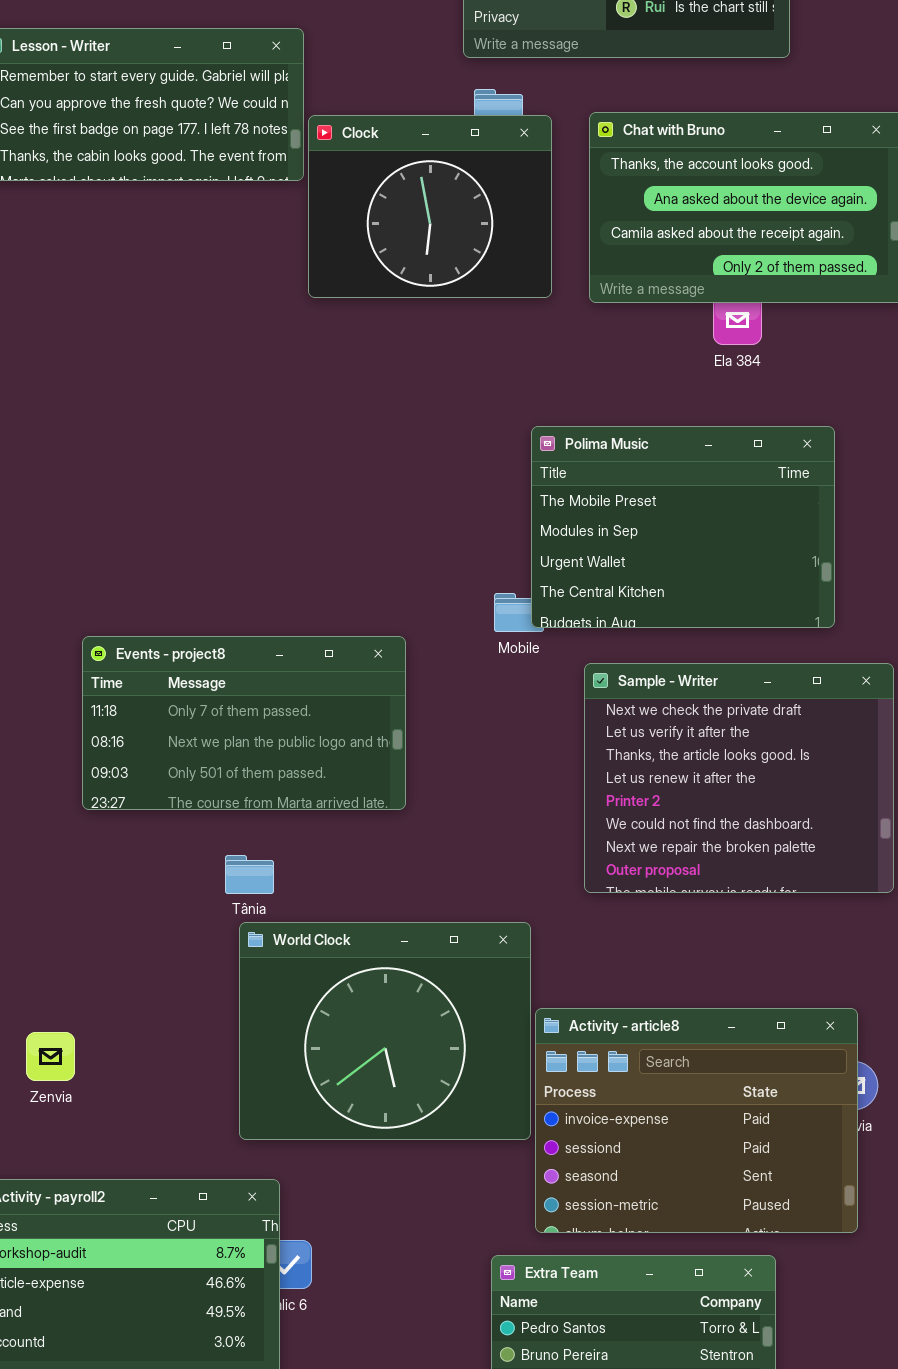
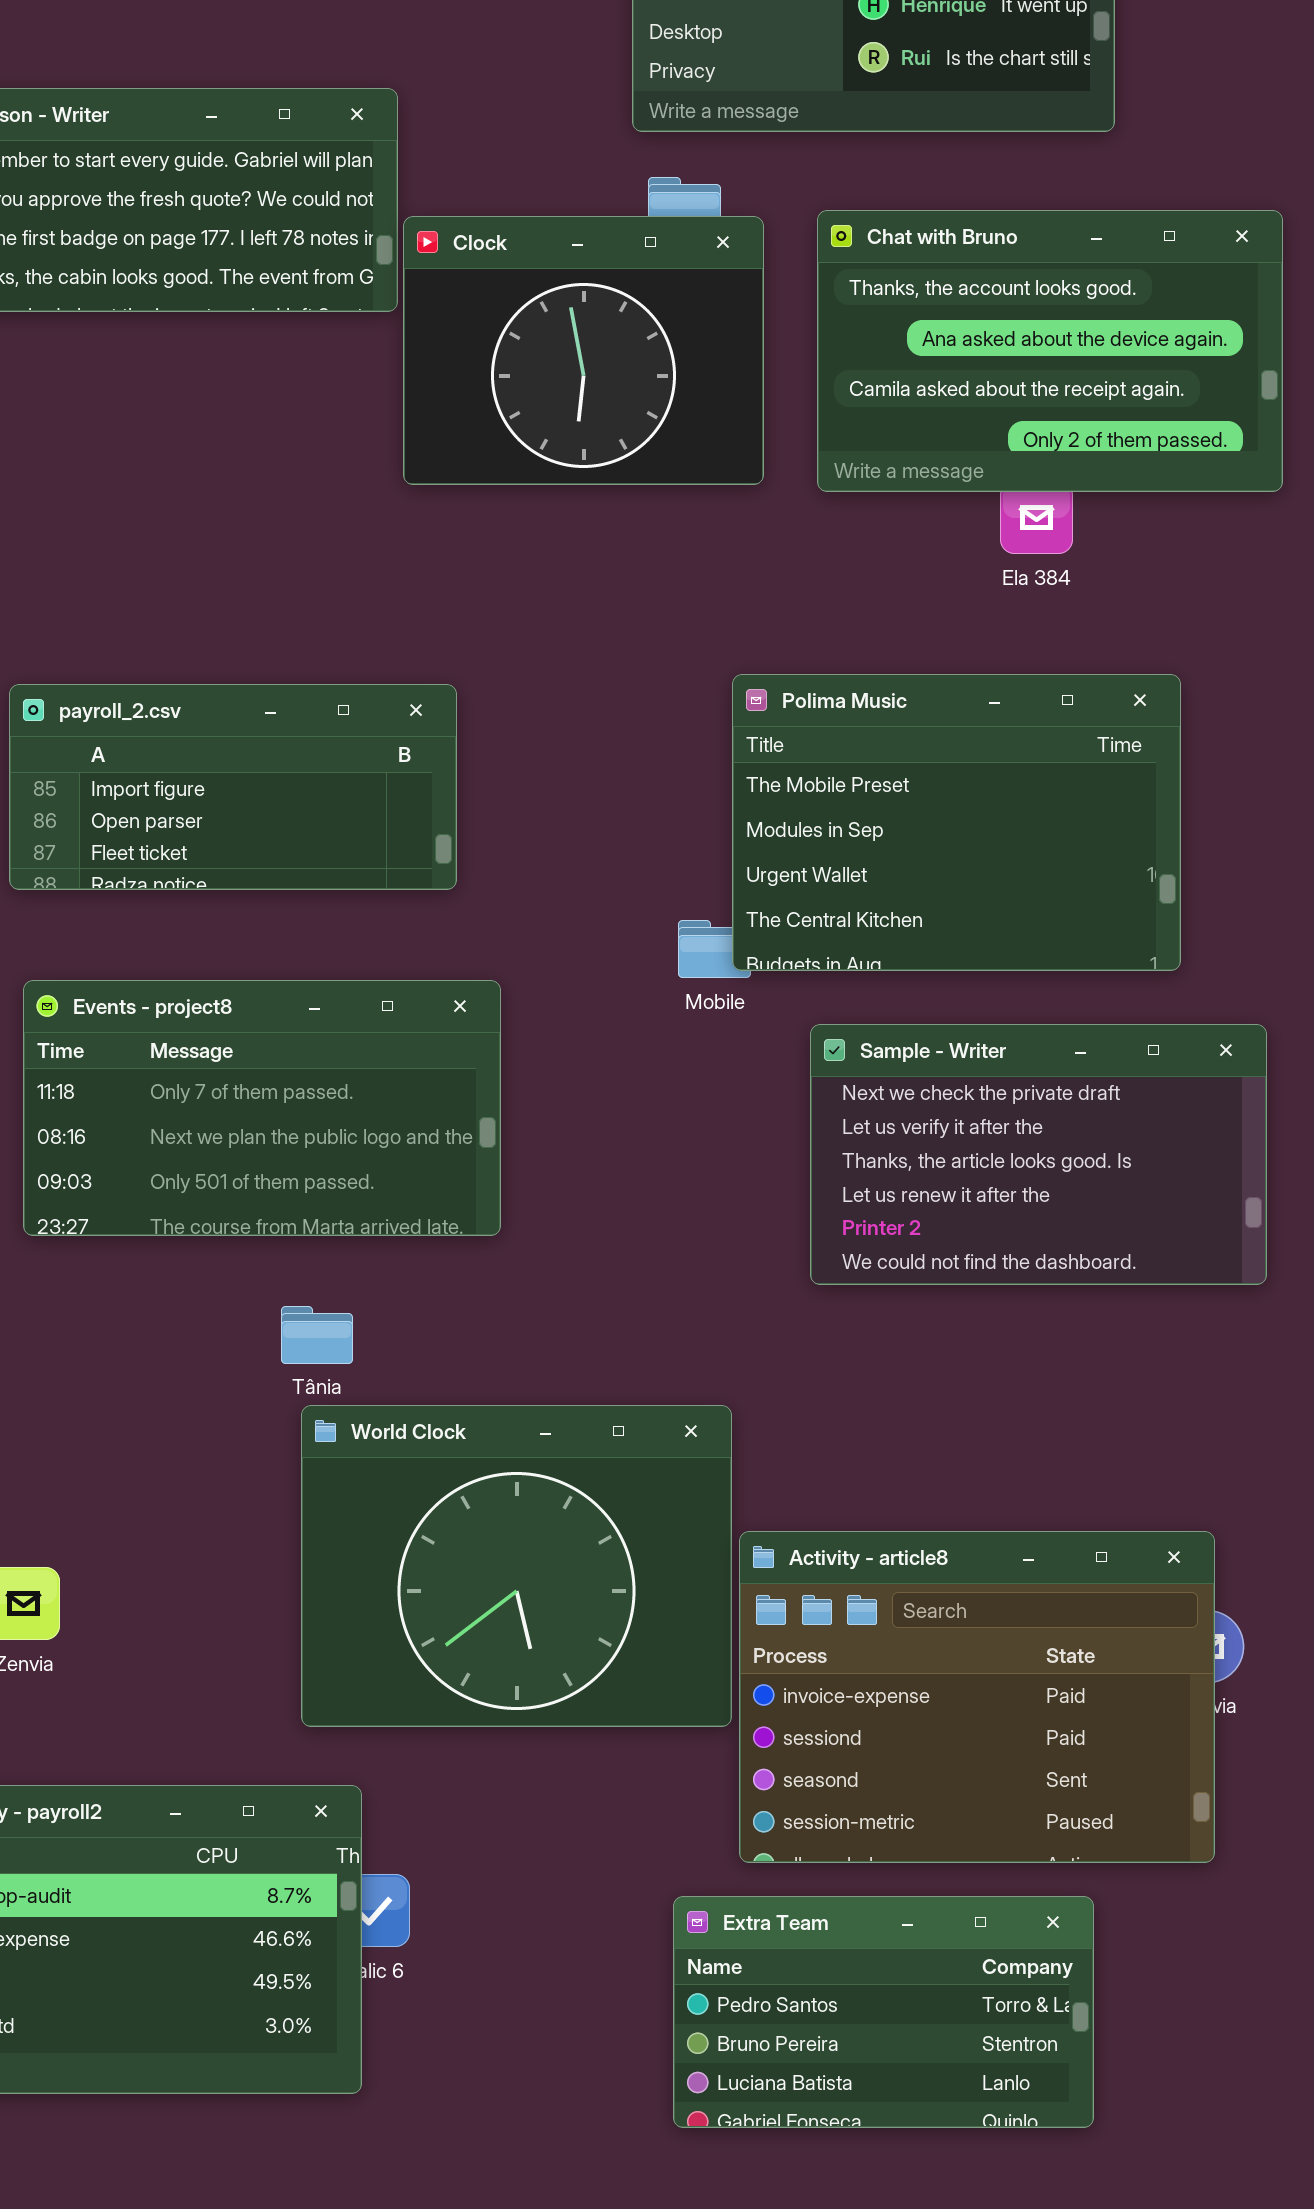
payroll_2.csv: none -> [9,684,457,890], opened
Events - project8: [82,636,406,810] -> [23,980,501,1236], moved
Sample - Writer: [584,663,894,893] -> [810,1024,1267,1285], resized

